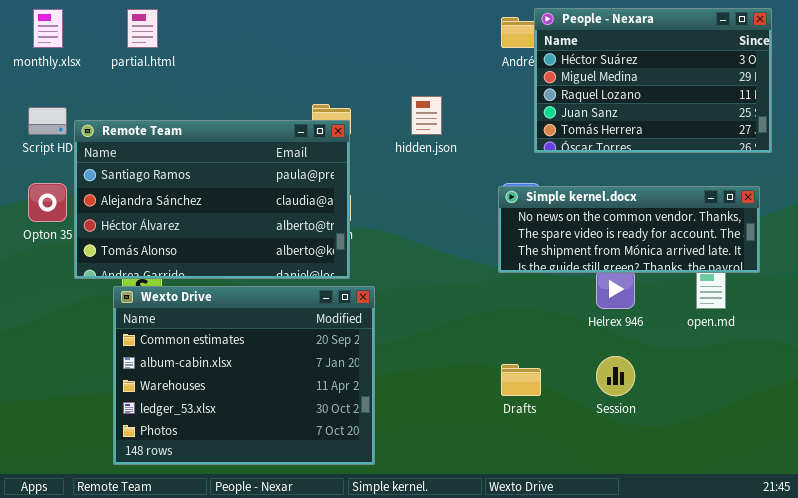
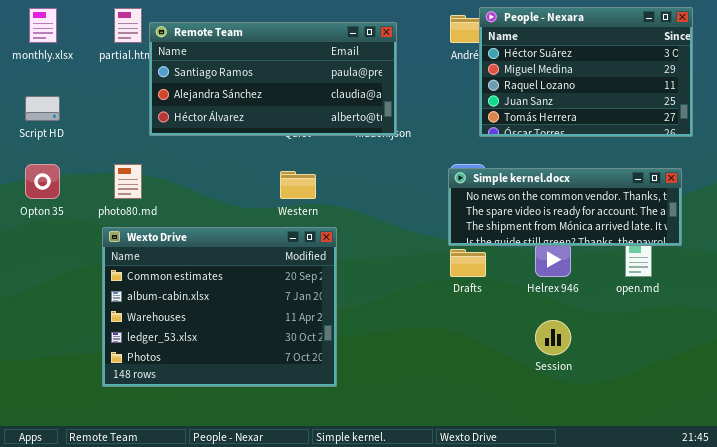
Remote Team: [74,120,350,279] -> [149,22,397,136], moved, resized
Wexto Drive: [113,286,375,465] -> [102,227,337,387], moved
Drafts: [501,364,541,396] -> [450,249,486,277], moved

